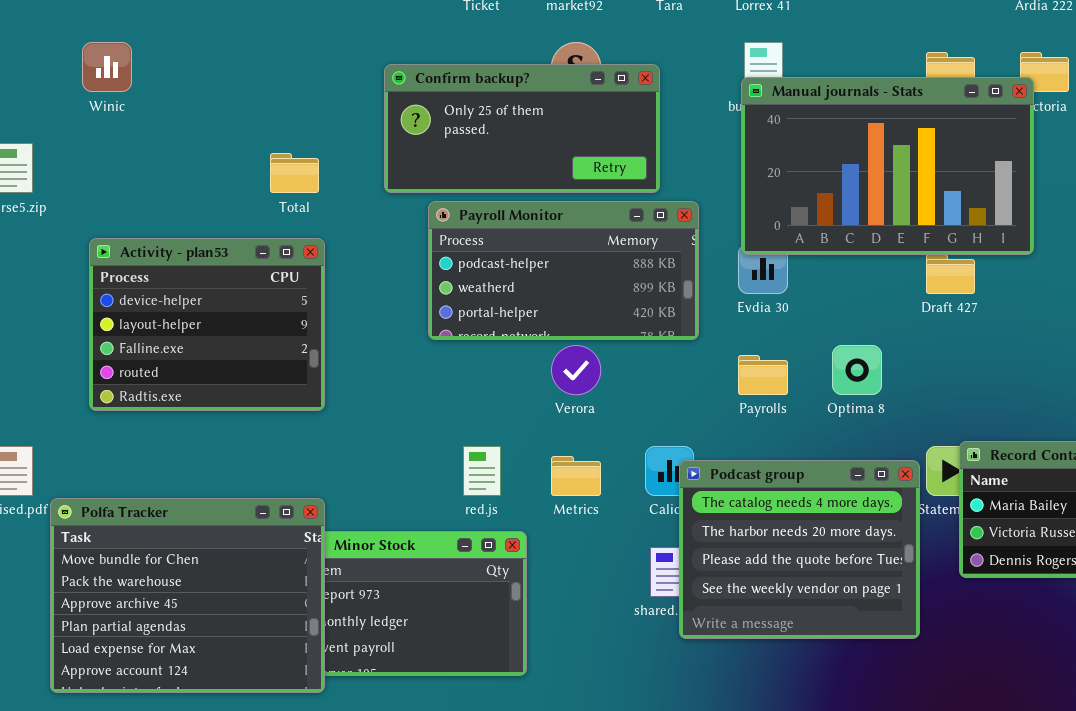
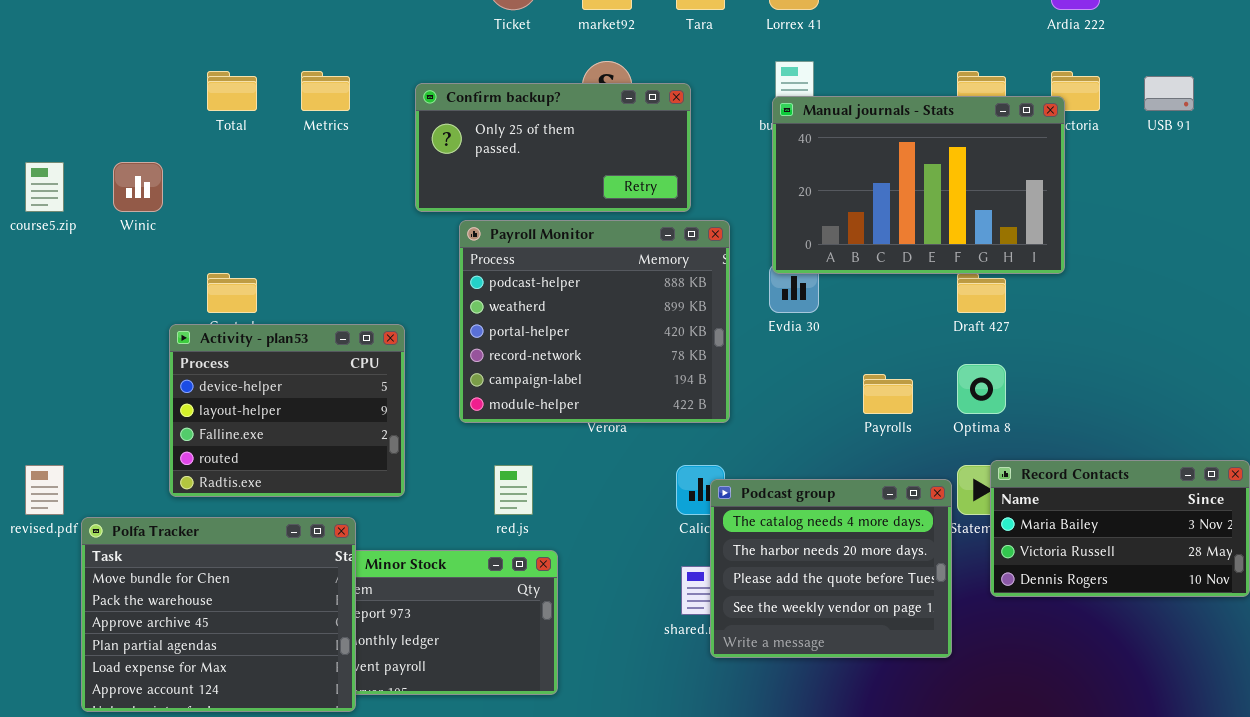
Winic: [82,42,132,92] -> [113,162,163,212], moved
Total: [270,153,319,193] -> [207,71,257,111], moved
Payroll Monitor: [428,201,699,340] -> [459,220,730,423], resized
Activity - plan53: [89,238,325,411] -> [169,324,405,497], moved
Optima 8: [832,345,882,395] -> [957,364,1006,414], moved
Payrolls: [738,355,788,395] -> [863,374,913,414], moved
Metrics: [551,456,601,496] -> [301,71,350,111], moved

